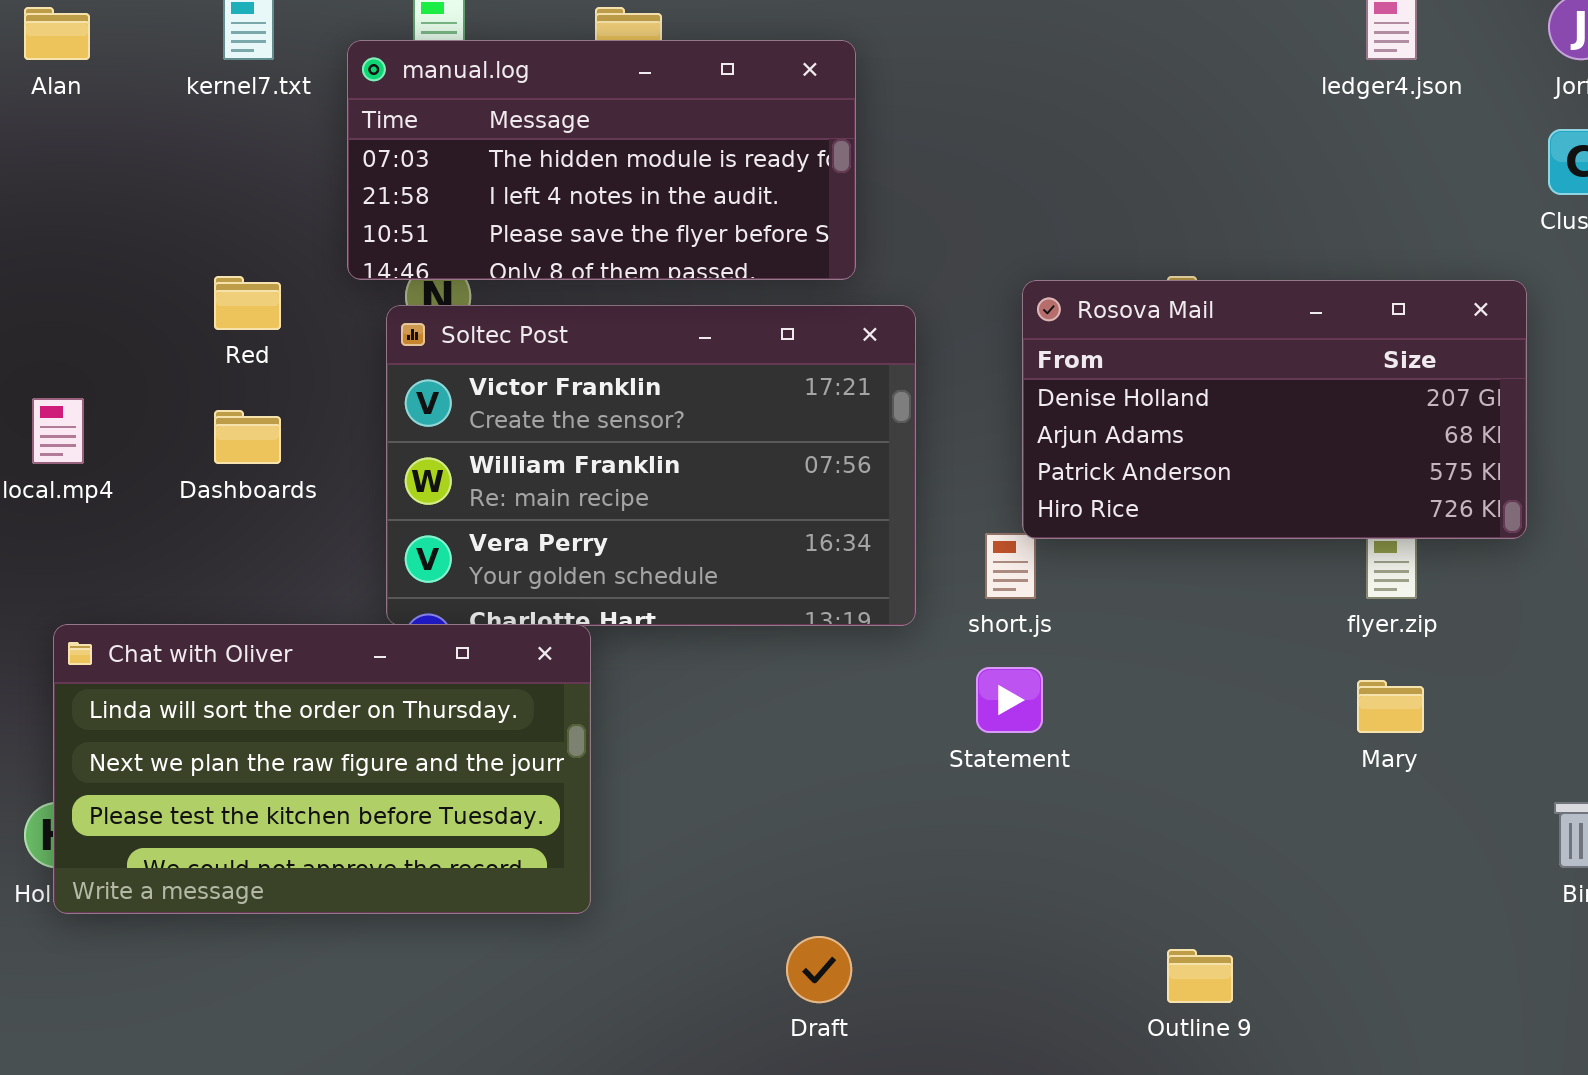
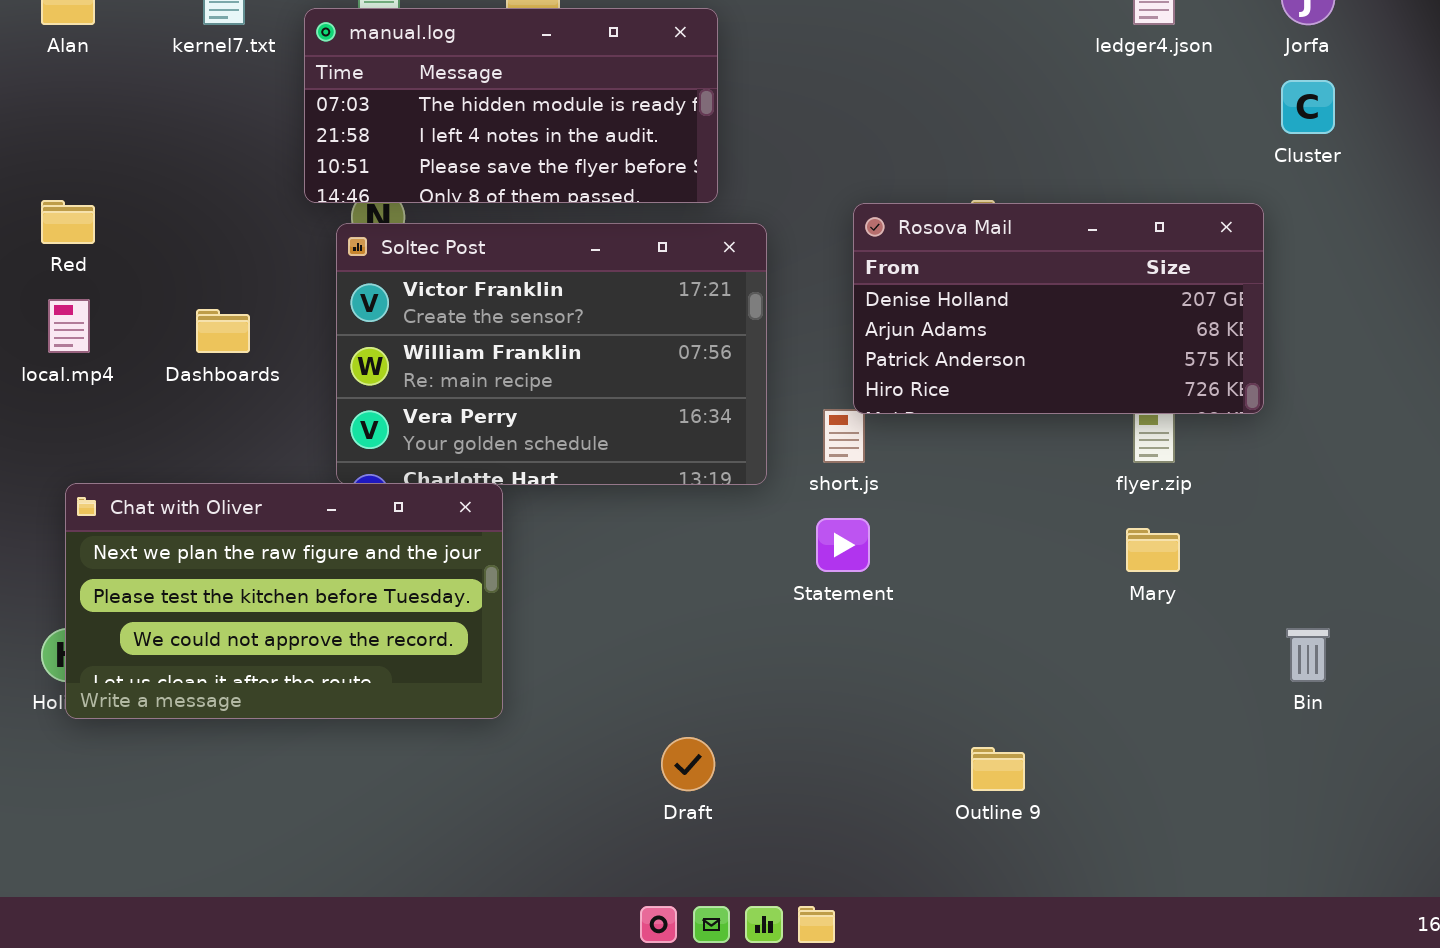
Red: [214,276,281,330] -> [41,200,95,244], moved
Chat with Oliver: [53,624,591,914] -> [65,483,503,719], scrolled down 1 row

